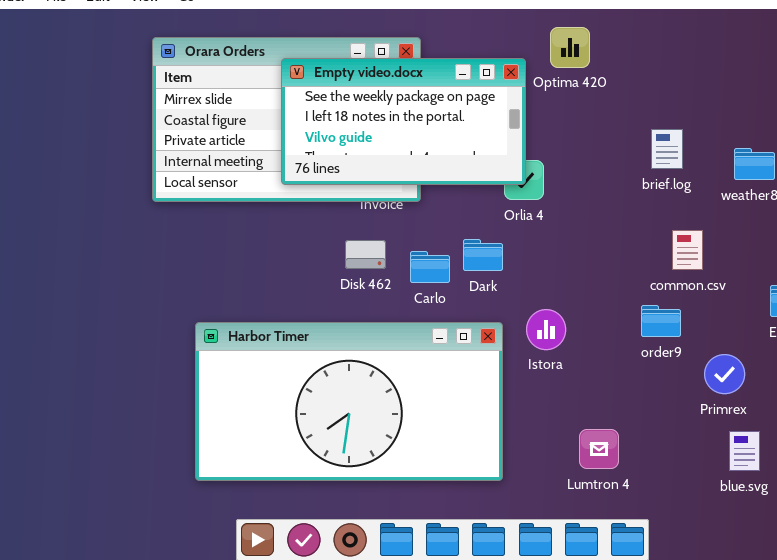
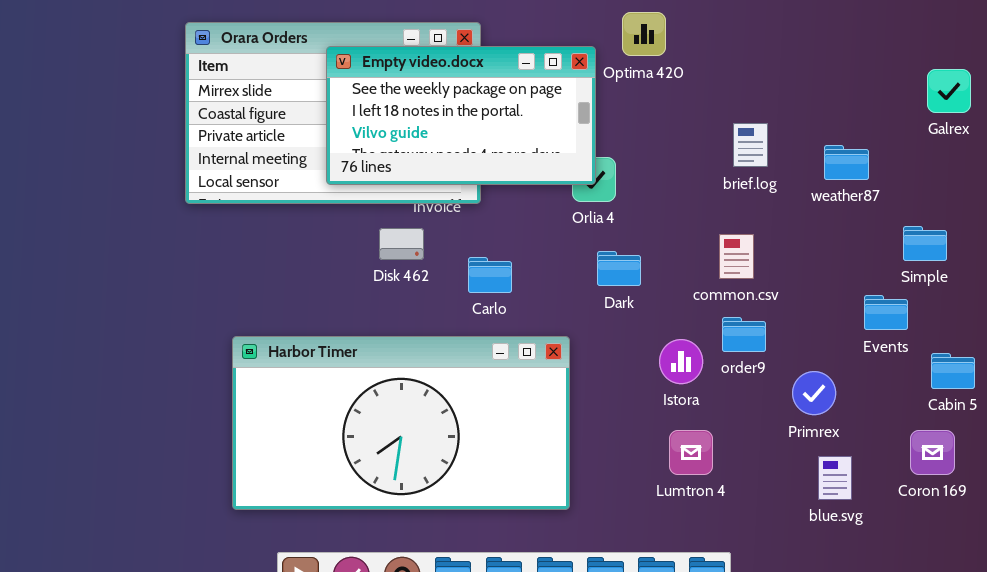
common.csv: [672,230,703,270] -> [719,234,754,279], moved
Dark: [463,239,503,271] -> [597,251,641,286], moved
Disk 462: [345,240,386,269] -> [379,228,424,260], moved
Istora: [526,309,566,350] -> [659,339,703,384], moved
Lumtron 4: [579,429,619,469] -> [669,430,713,475], moved

